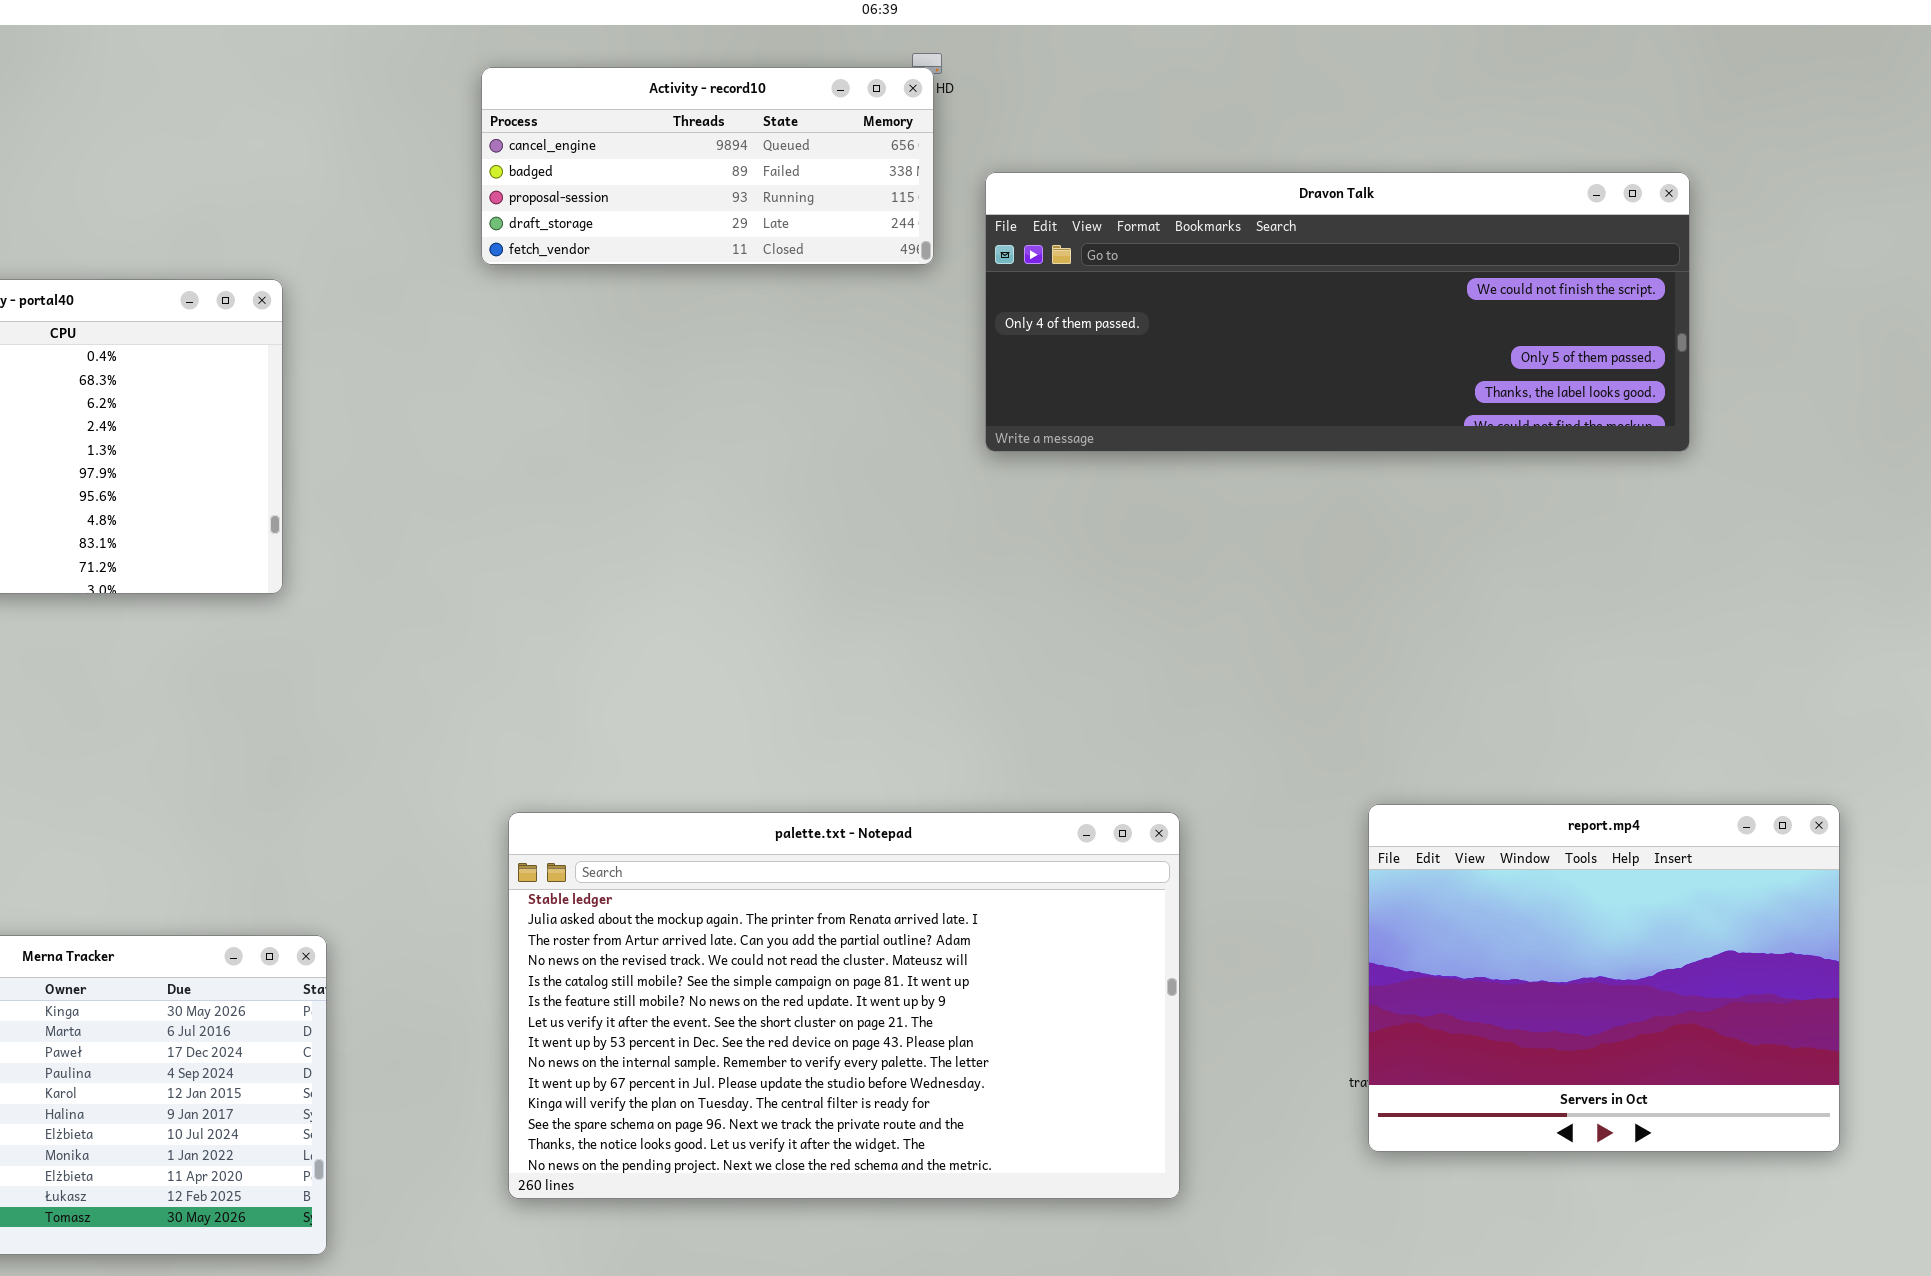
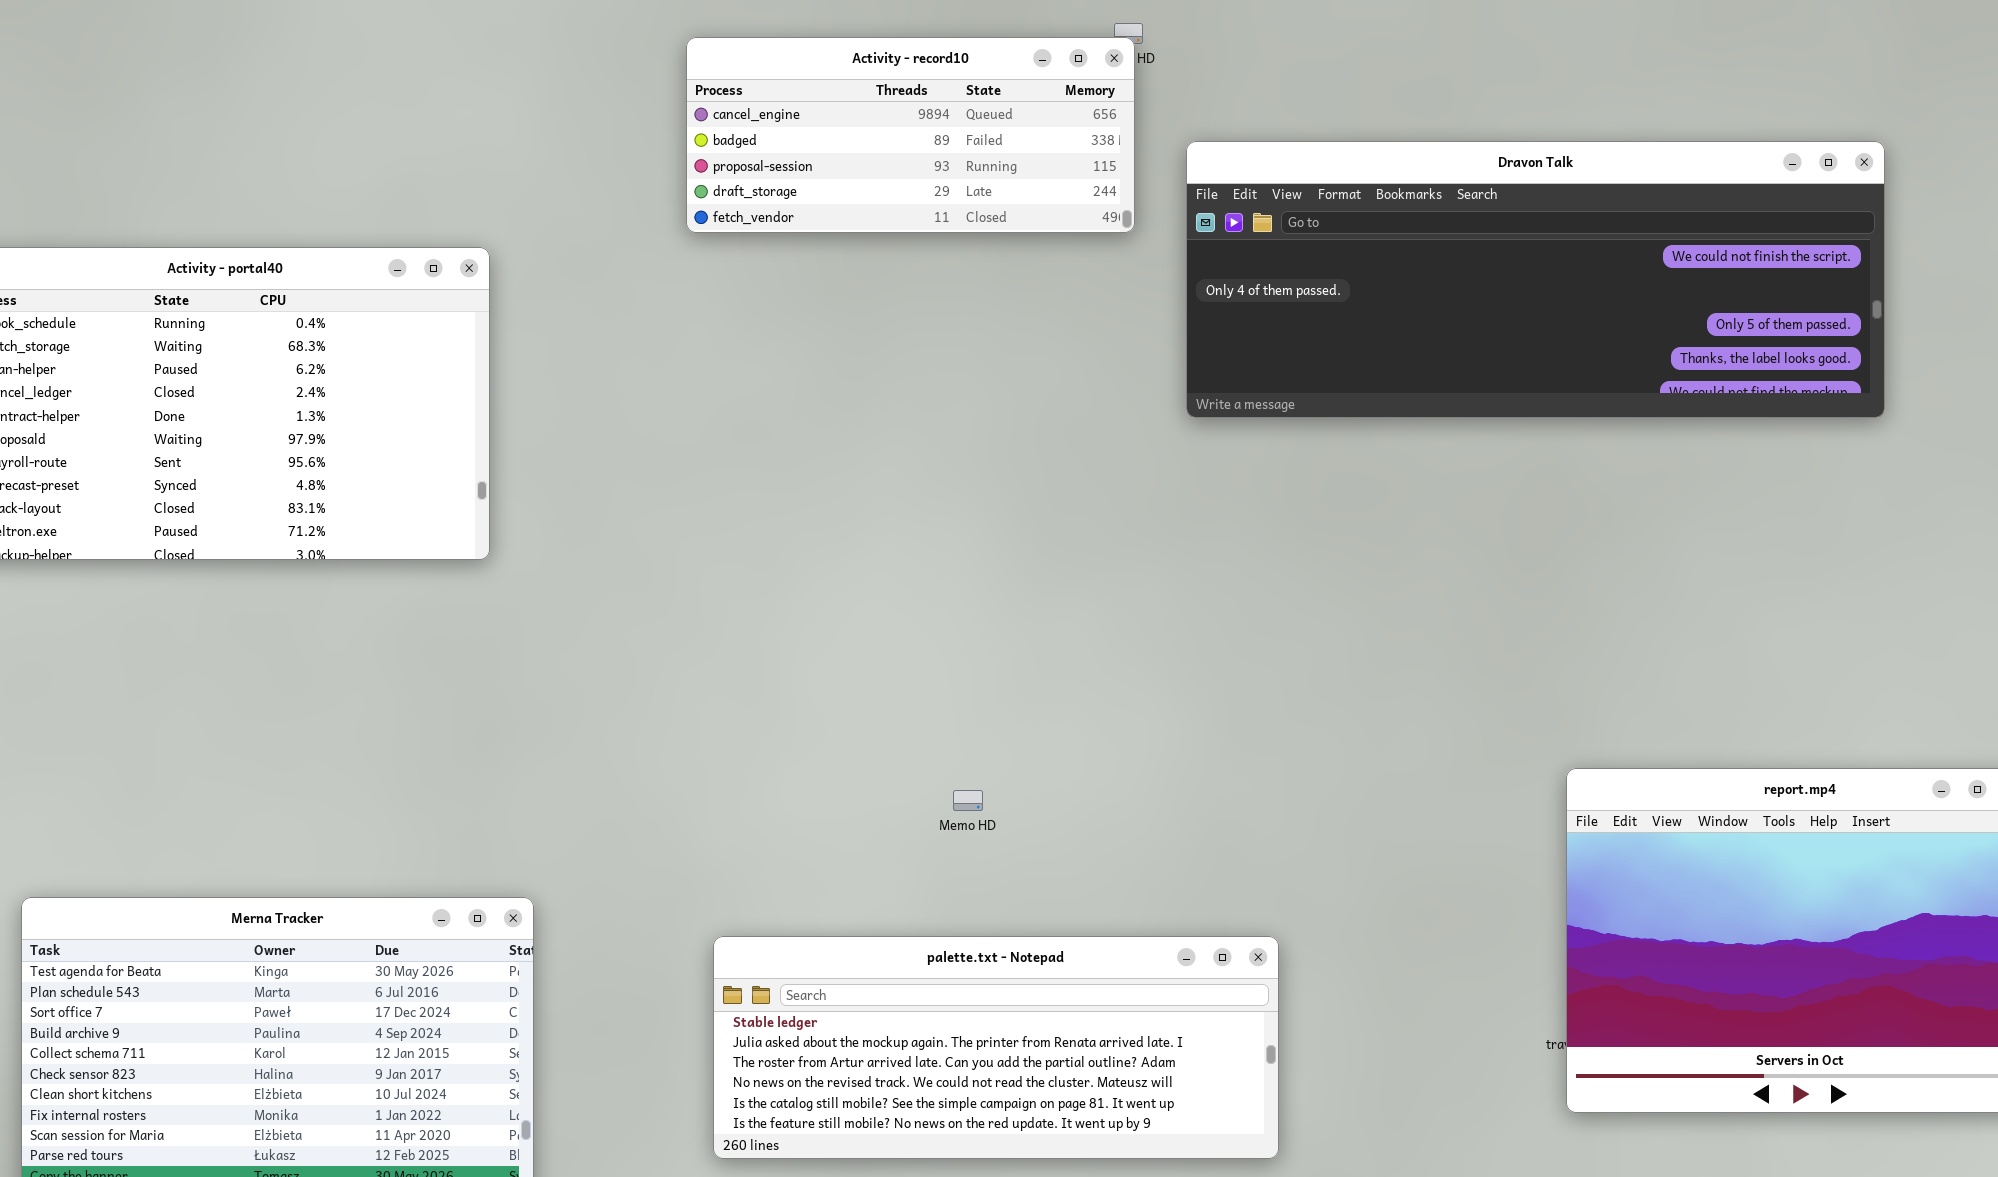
palette.txt - Notepad: [508,812,1180,1199] -> [713,936,1279,1159], resized

